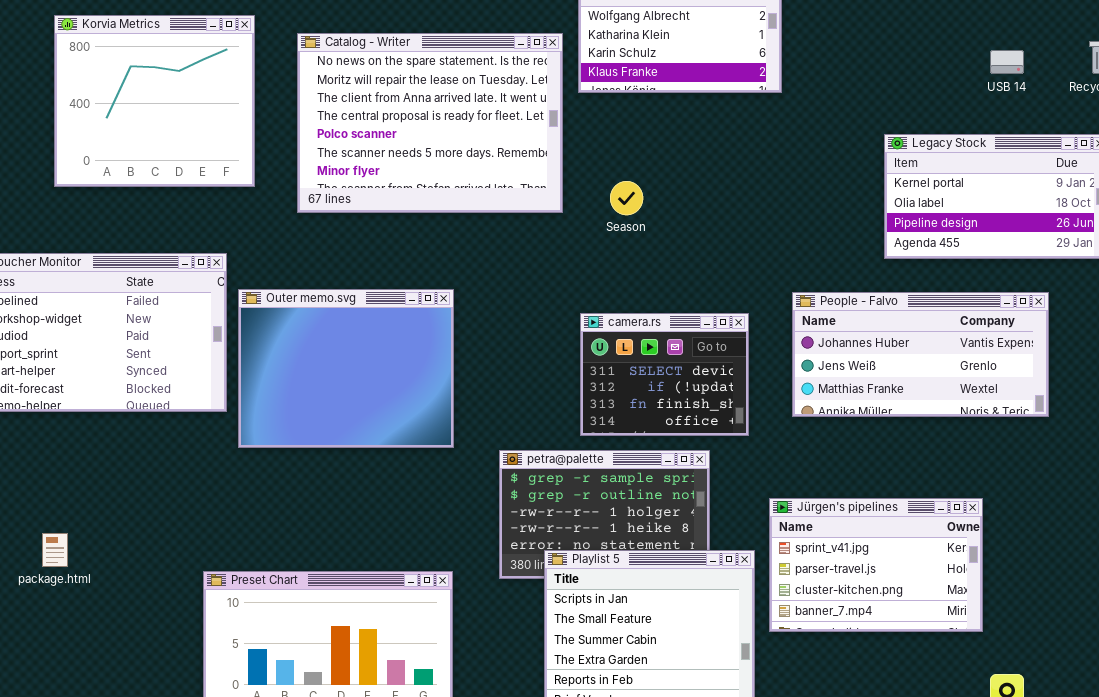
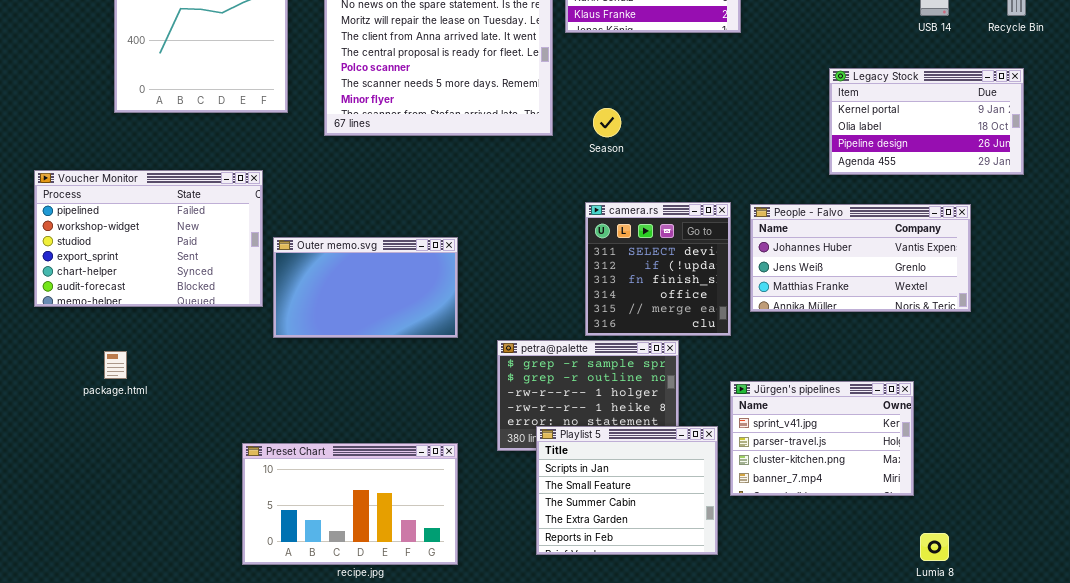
Outer memo.svg: [238,289,454,448] -> [273,237,458,338], resized
camera.rs: [580,313,749,436] -> [585,202,731,336], moved, resized
package.html: [42,533,68,567] -> [104,351,127,379], moved

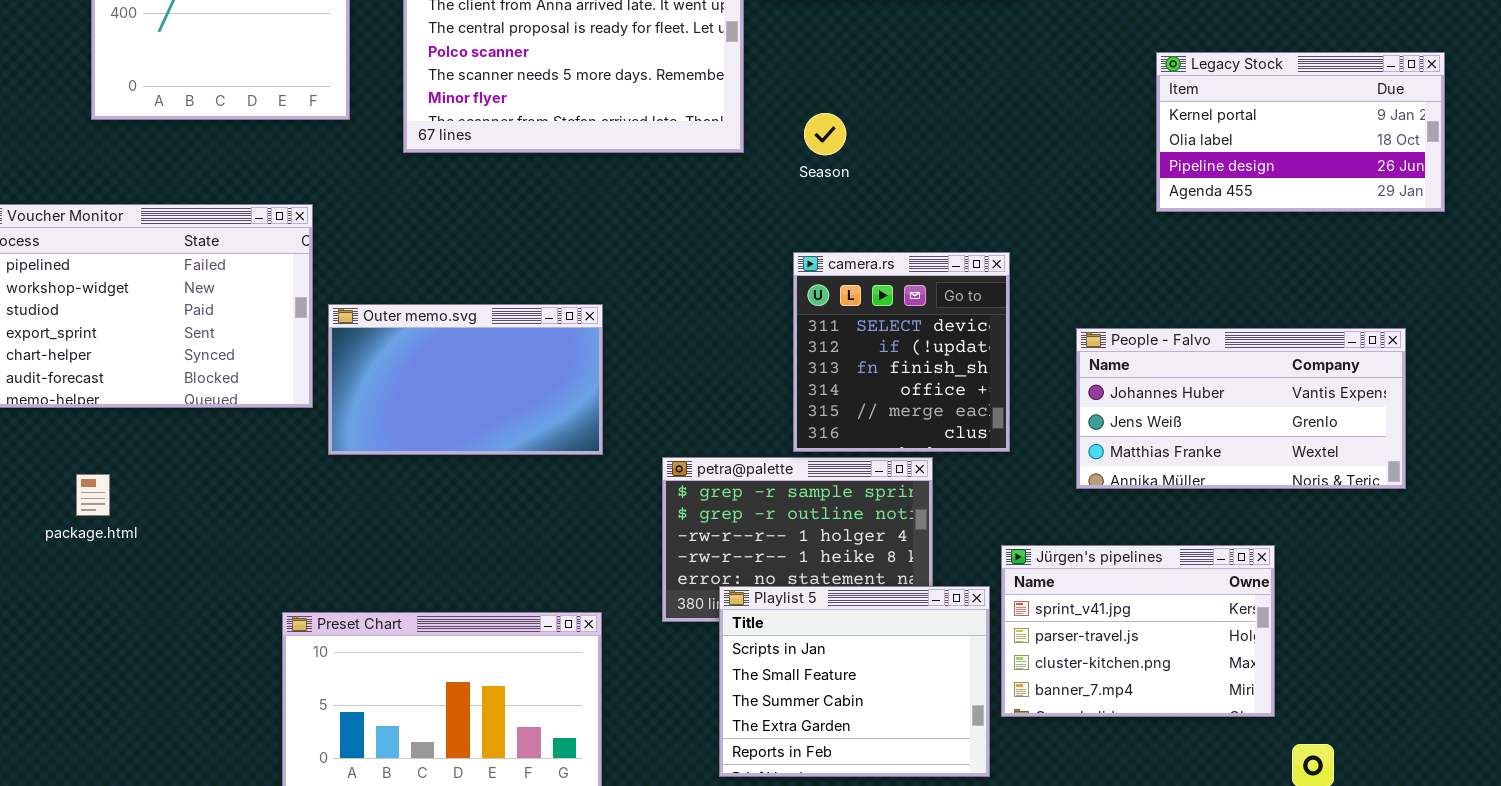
People - Falvo: [750,204,971,312] -> [1076,328,1406,489], moved
Jürgen's pipelines: [730,381,914,496] -> [1001,545,1275,717], moved

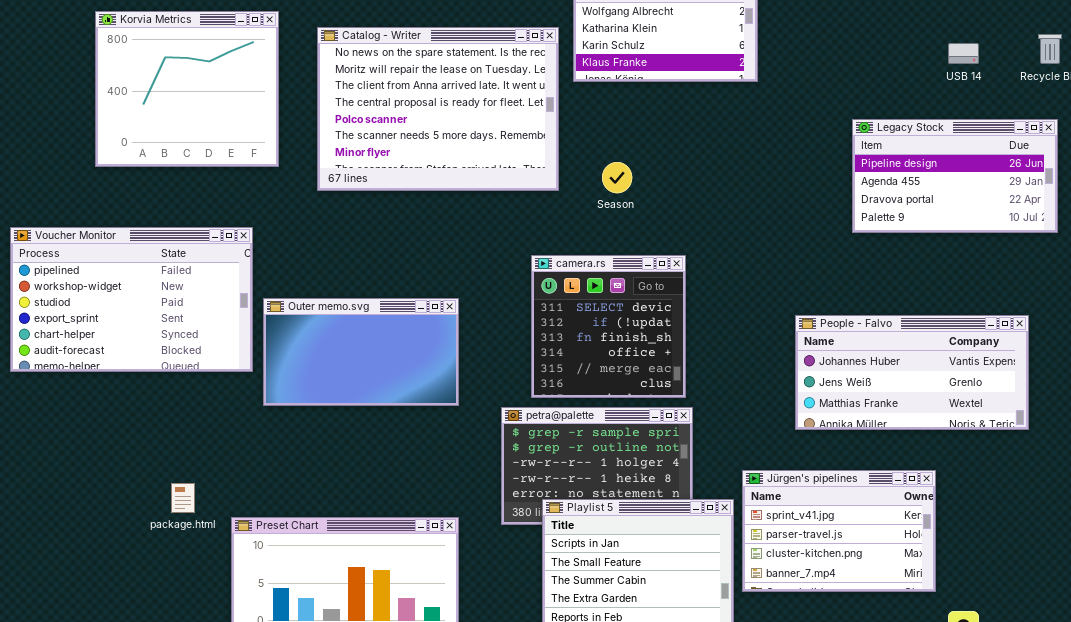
Legacy Stock: [1156,52,1445,212] -> [852,119,1058,233], scrolled down 2 rows
camera.rs: [793,252,1010,452] -> [531,255,686,398], moved
package.html: [76,474,110,516] -> [171,483,195,513], moved

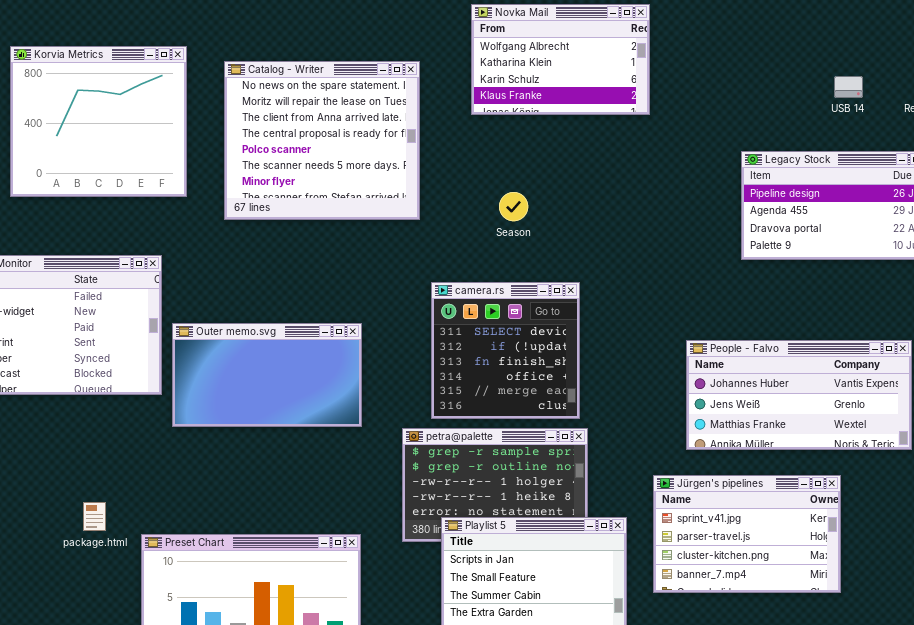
Catalog - Writer: [317,27,559,191] -> [224,61,420,220], resized
Jürgen's pipelines: [742,470,936,592] -> [653,475,841,593], moved

